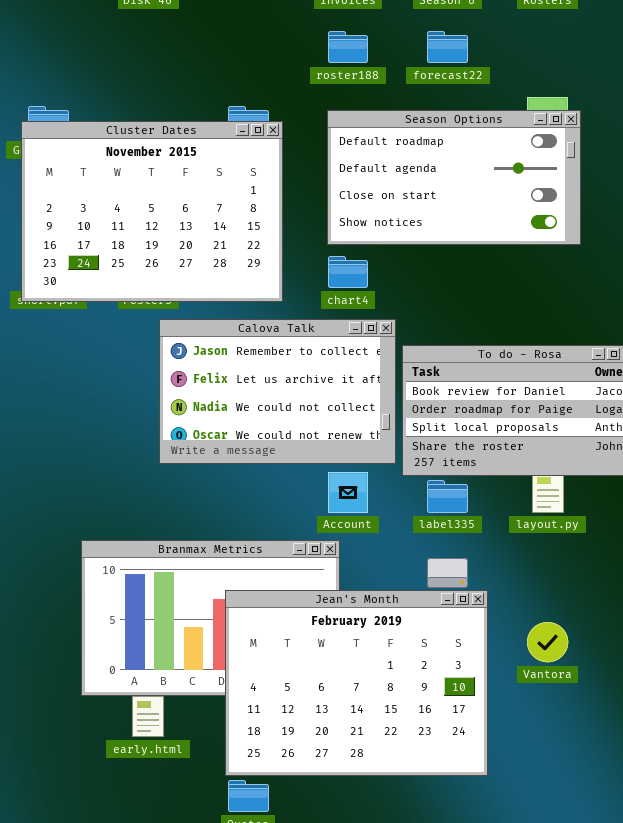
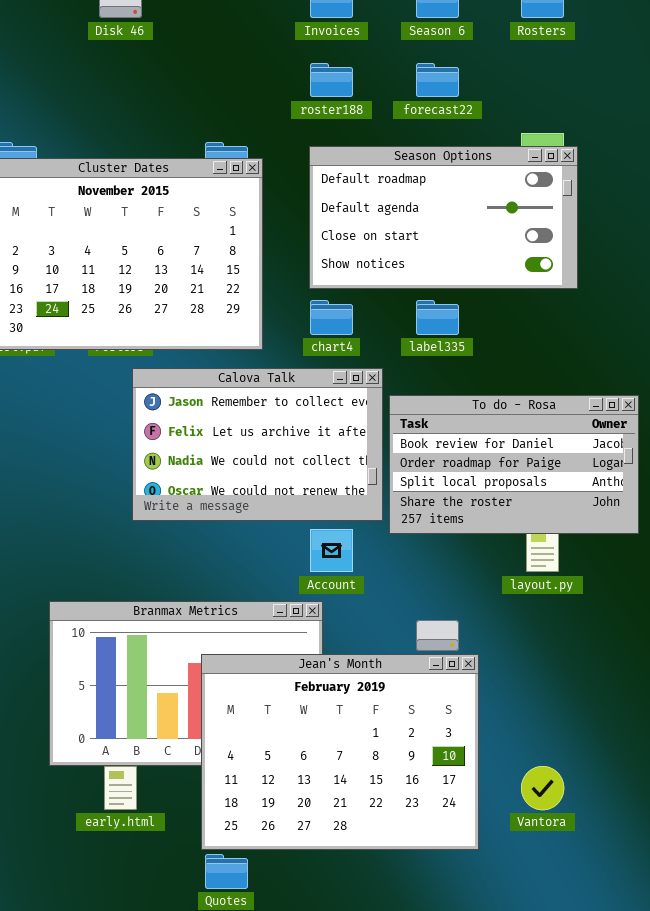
label335: [427,480,468,513] -> [416,300,459,335], moved
Vantora: [527,622,568,662] -> [521,766,564,810], moved

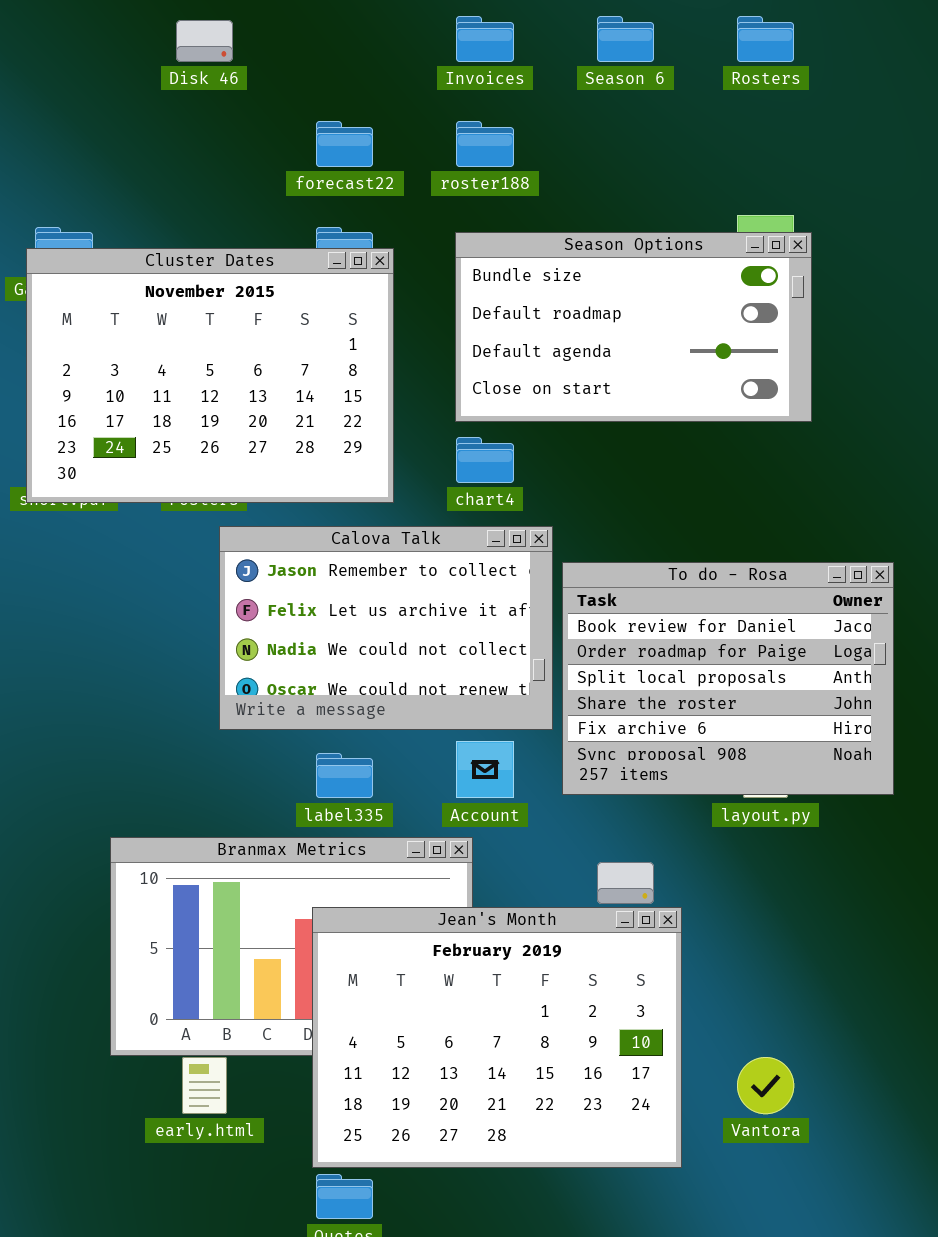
forecast22: [416,63,459,97] -> [316,121,373,167], moved
Season Options: [309,146,578,289] -> [455,232,812,422], scrolled up 1 row
label335: [416,300,459,335] -> [316,753,373,798], moved
To do - Rosa: [389,395,639,534] -> [562,562,894,795], resized

